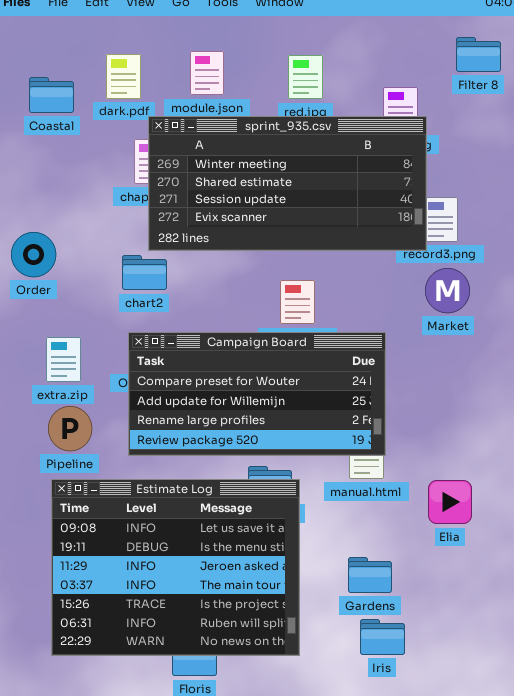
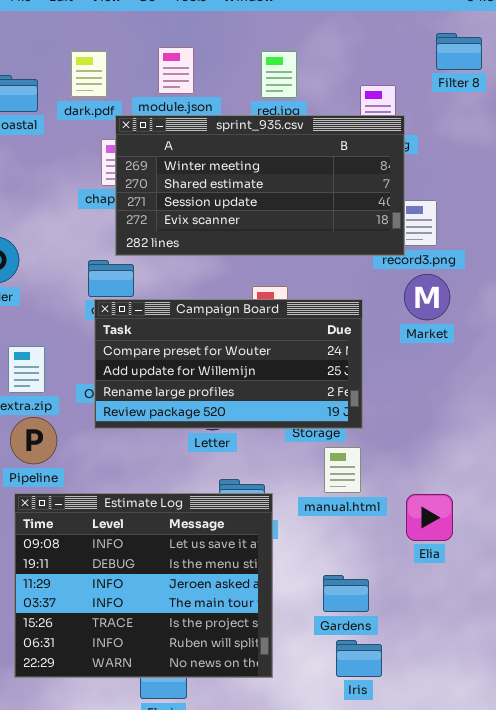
Campaign Board: [128,332,386,456] -> [94,299,363,429], moved

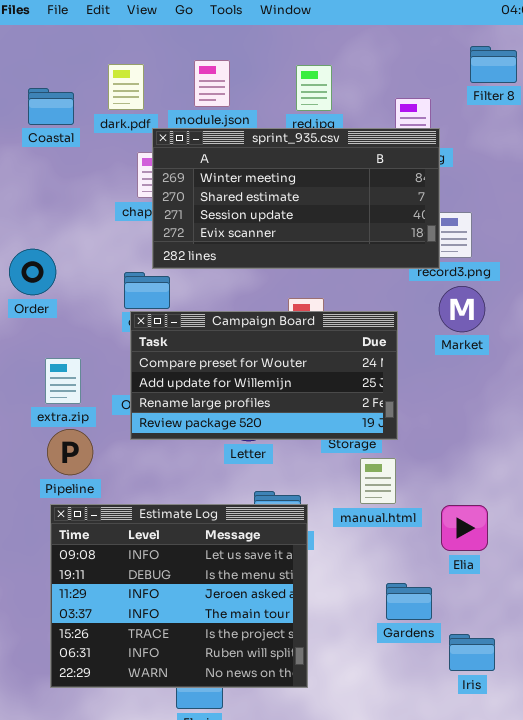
Gardens: [323,575,369,612] -> [386,583,432,620], moved
Iris: [336,640,382,677] -> [449,634,495,671], moved

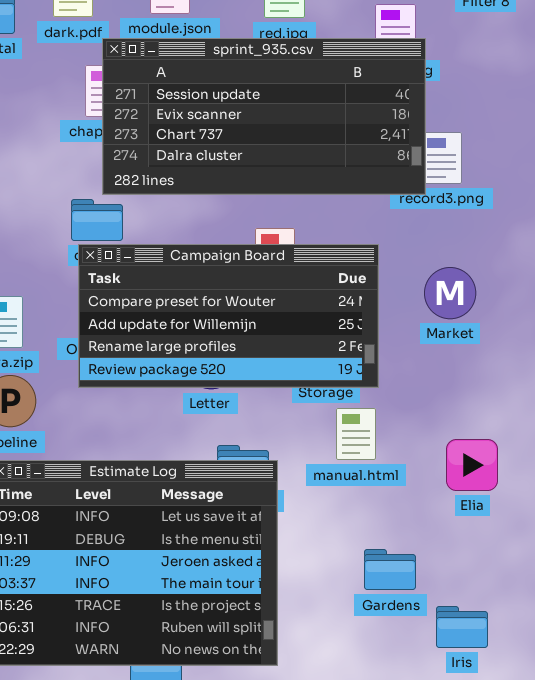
sprint_935.csv: [152,128,440,269] -> [102,38,426,195], scrolled down 2 rows
Market: [439,286,485,332] -> [424,267,476,319], moved
Elia: [441,505,488,551] -> [446,439,498,491], moved

